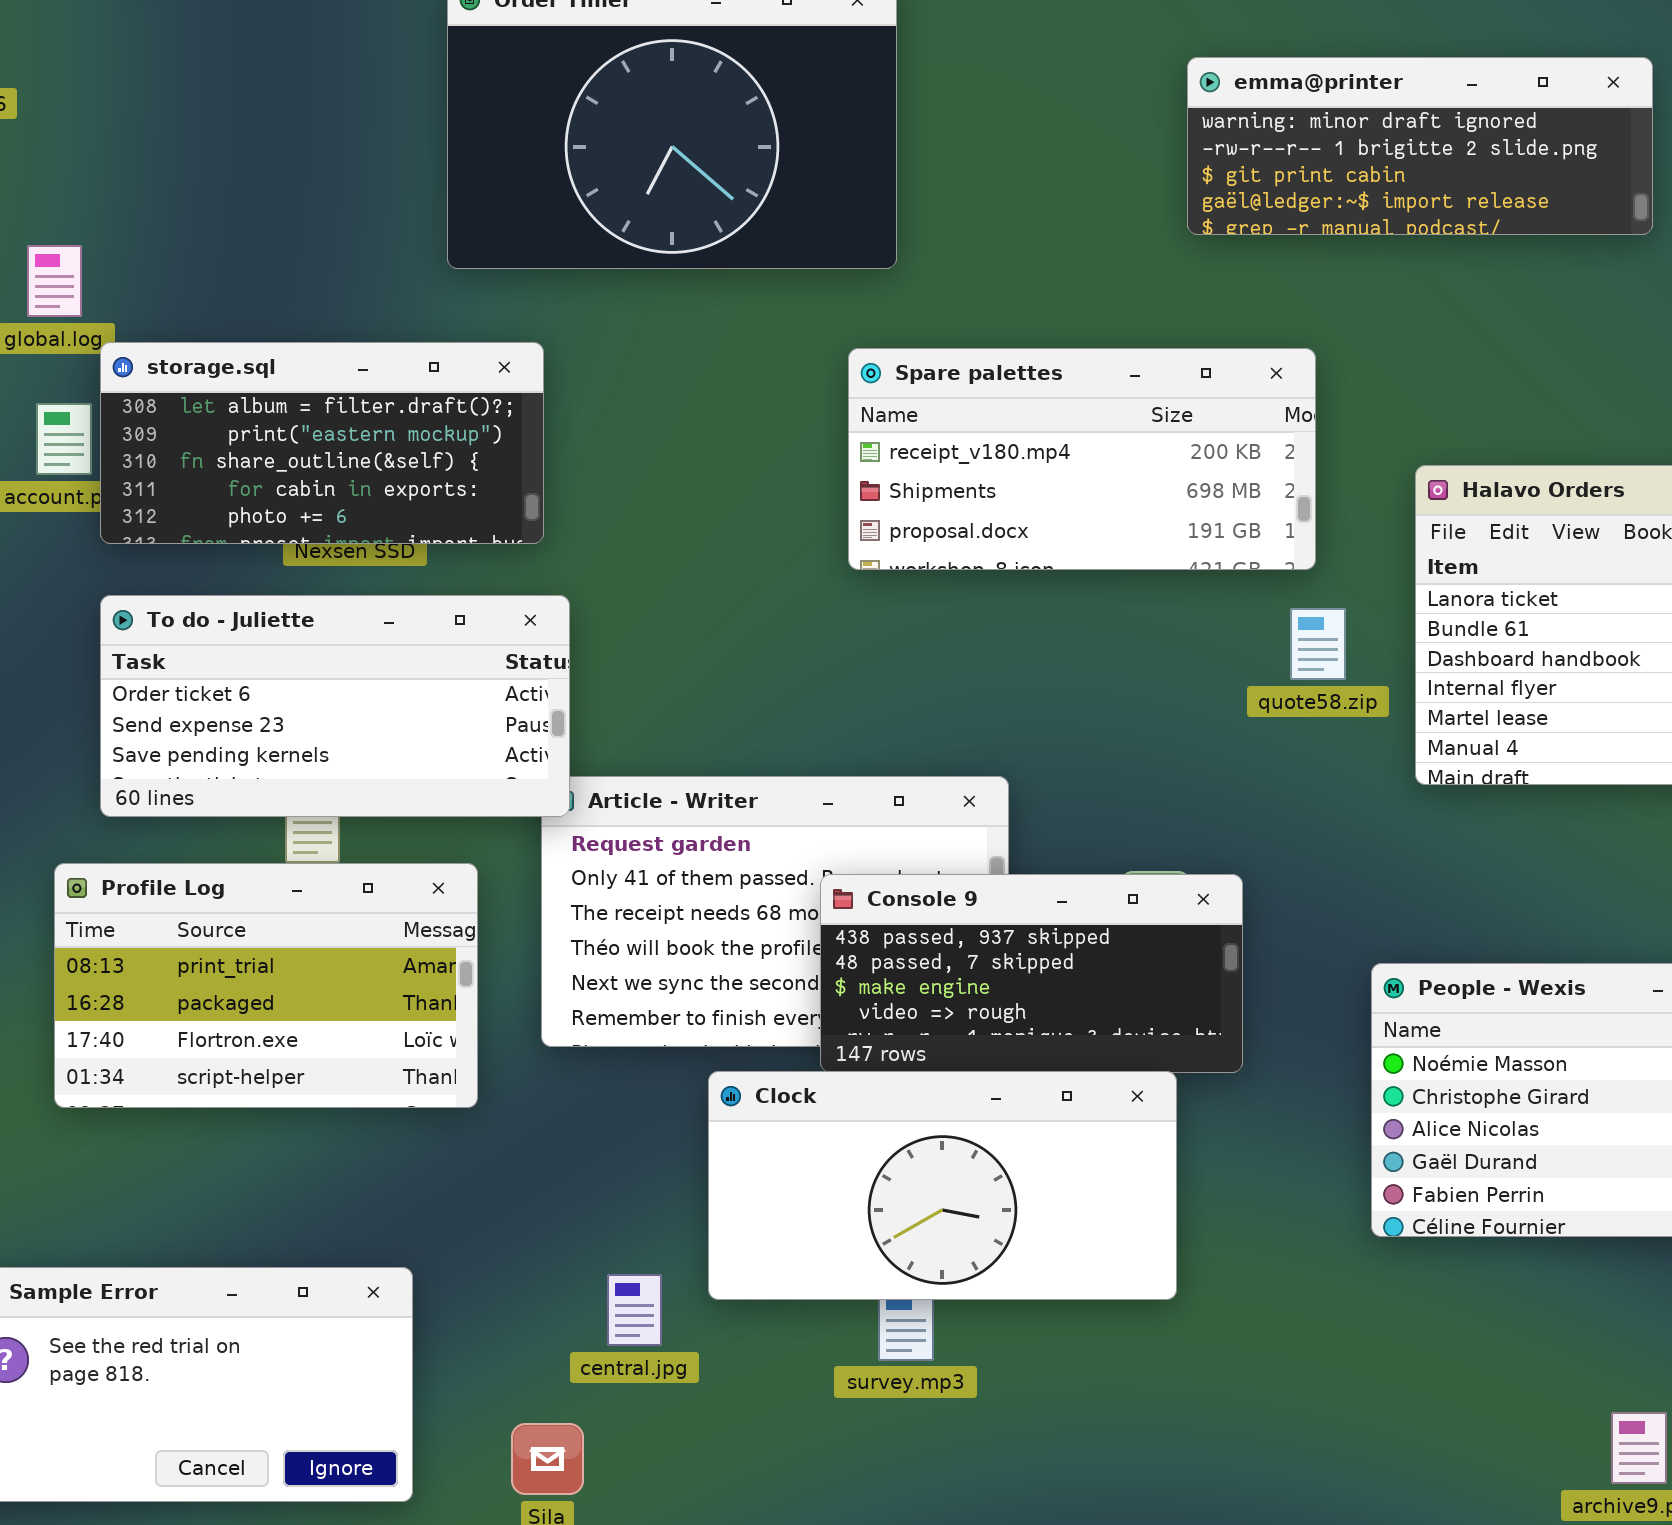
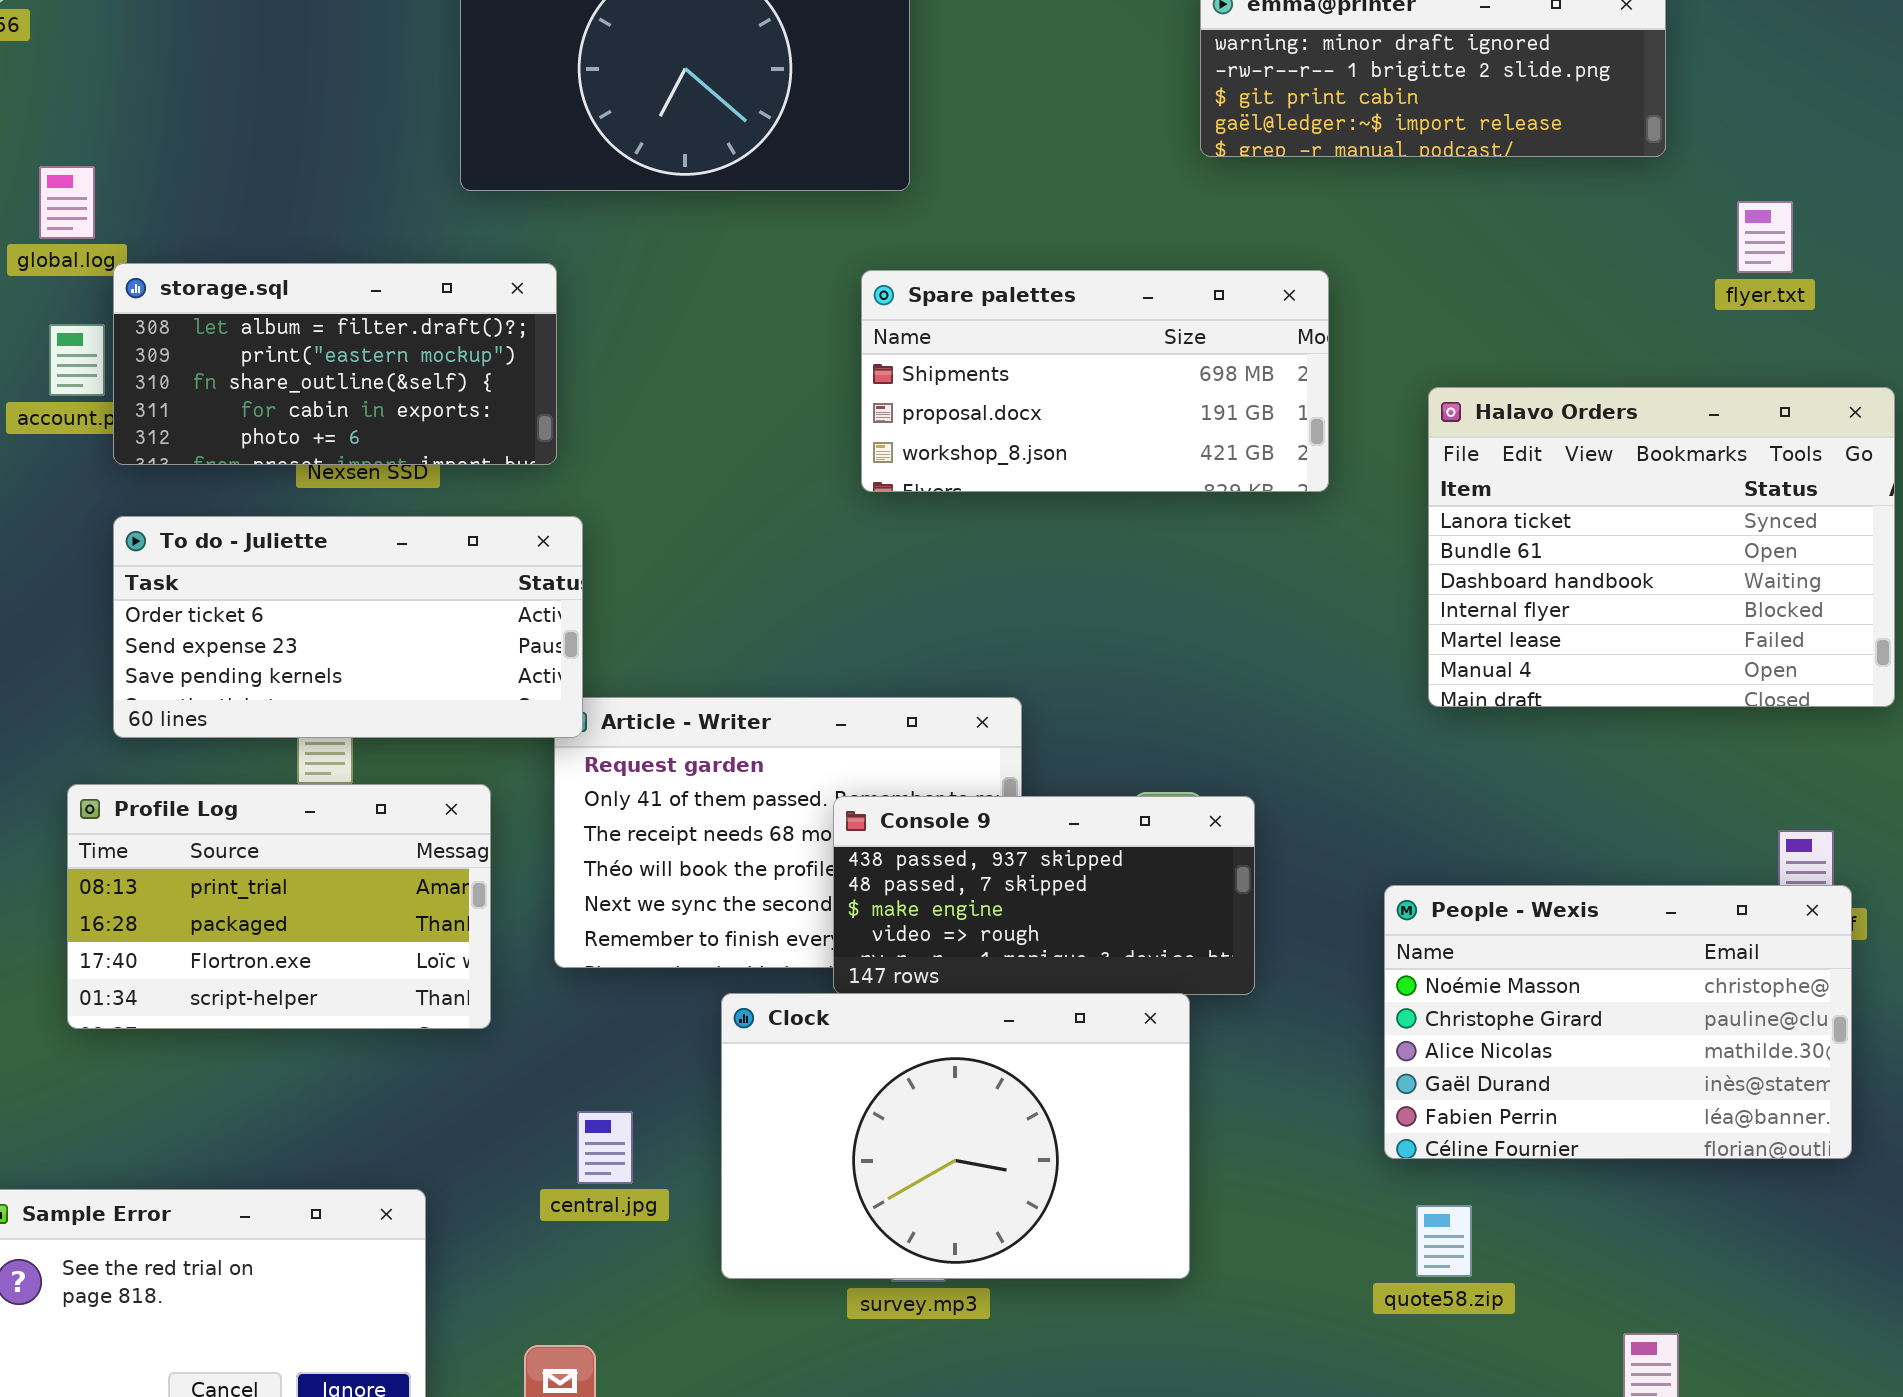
Spare palettes: [848,348,1316,570] -> [861,270,1329,492], scrolled down 1 row
quote58.zip: [1290,608,1346,680] -> [1416,1205,1472,1277], moved
Clock: [708,1071,1177,1300] -> [721,993,1190,1279], resized
central.jpg: [607,1274,662,1346] -> [577,1111,633,1184], moved

